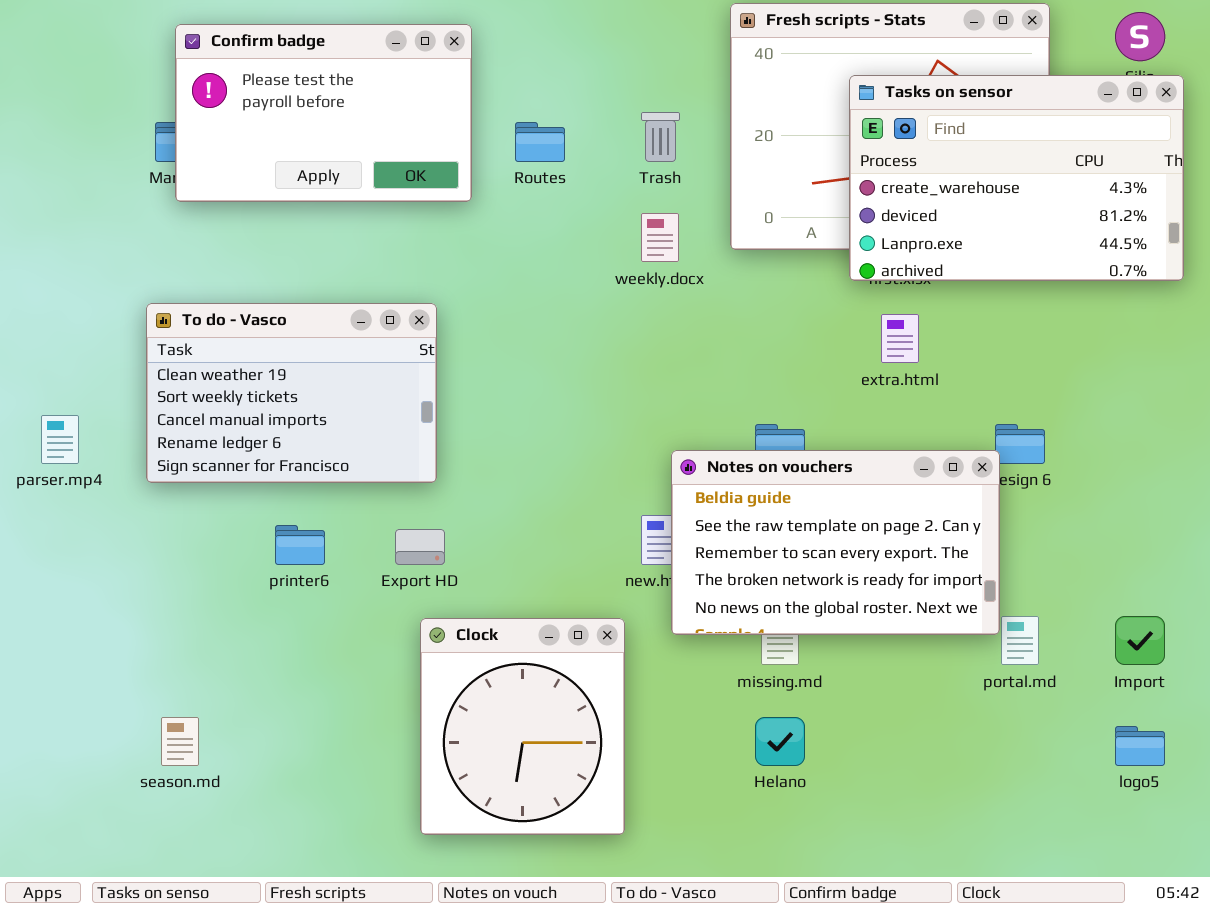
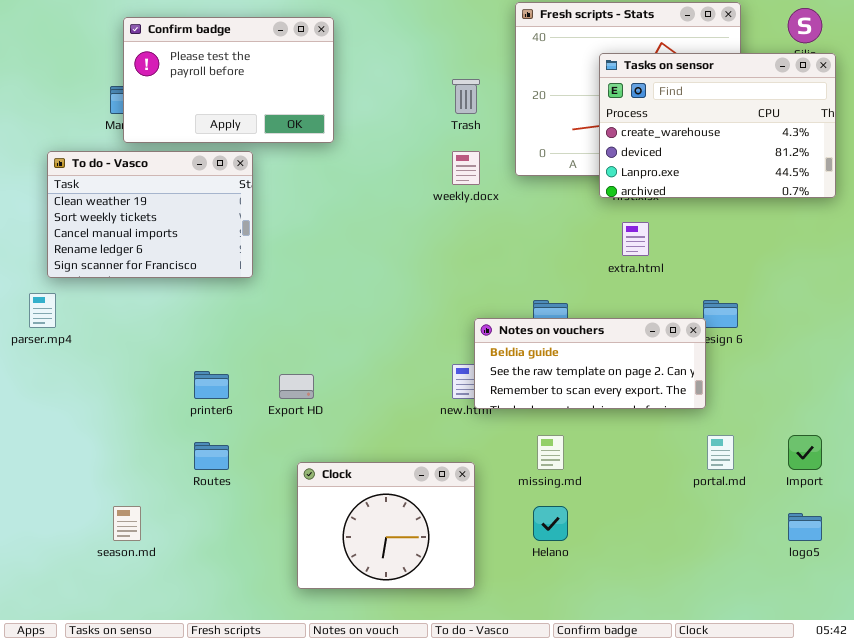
Routes: [515,122,565,162] -> [194,442,229,470], moved
To do - Vasco: [146,303,437,483] -> [47,151,253,278], moved
Notes on vouchers: [671,450,1000,635] -> [474,318,706,409], resized
Clock: [420,618,625,835] -> [297,462,475,589], resized

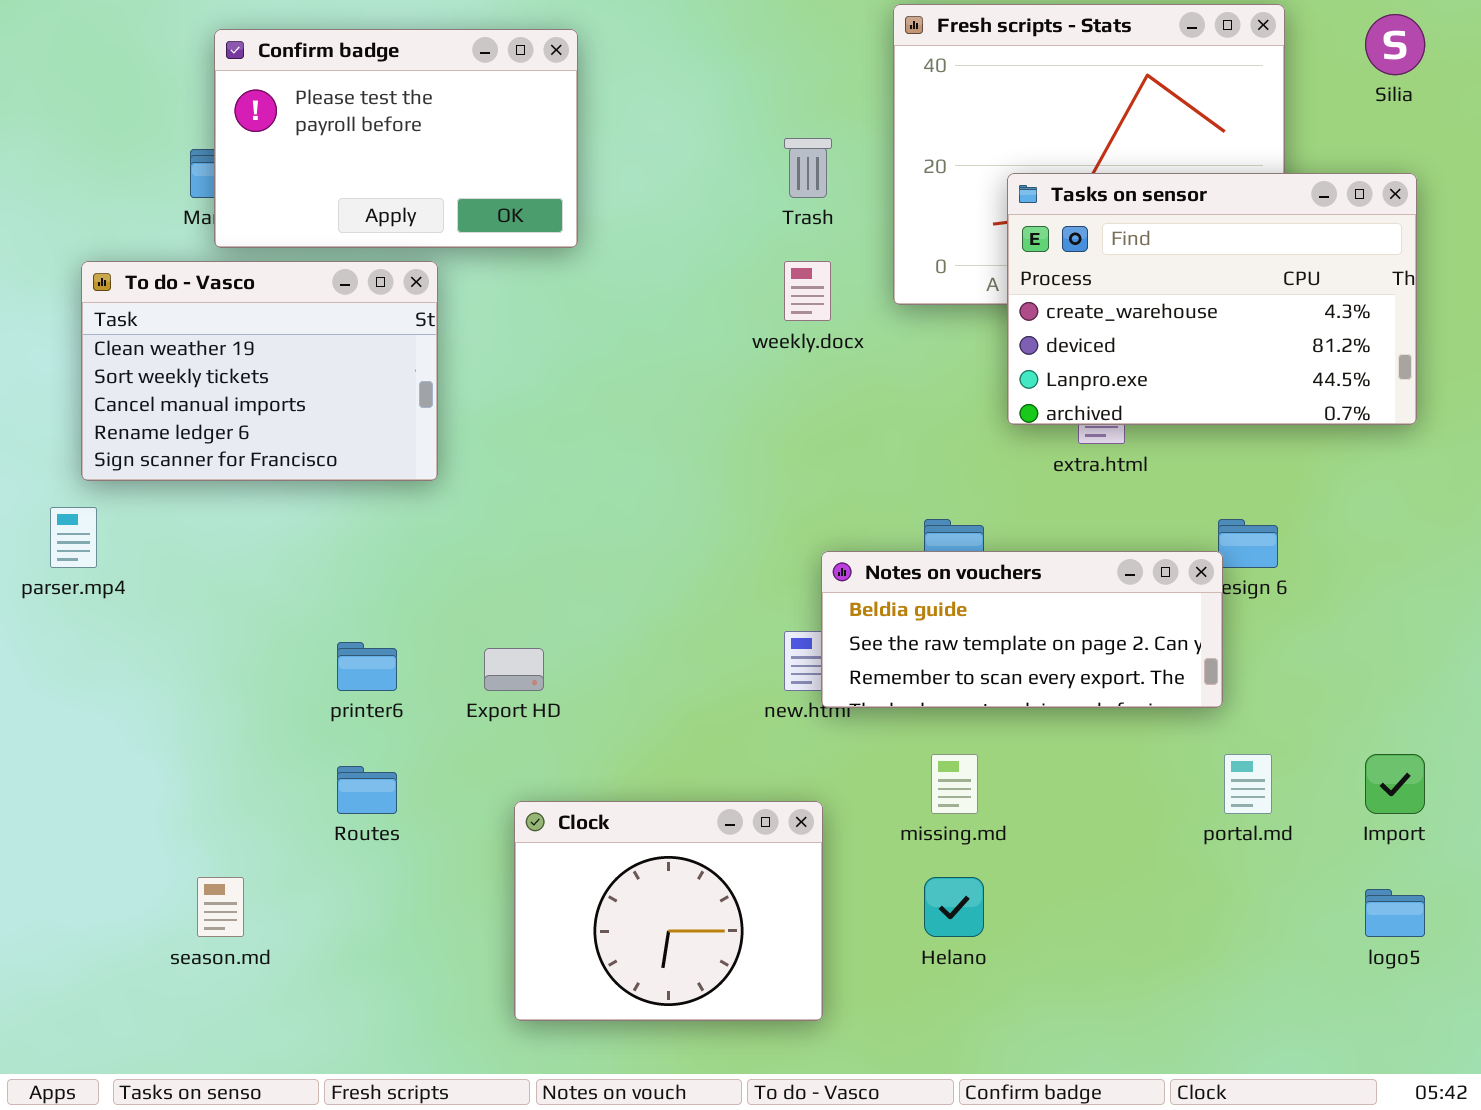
Tasks on sensor: [599,53,836,198] -> [1007,173,1417,425], moved

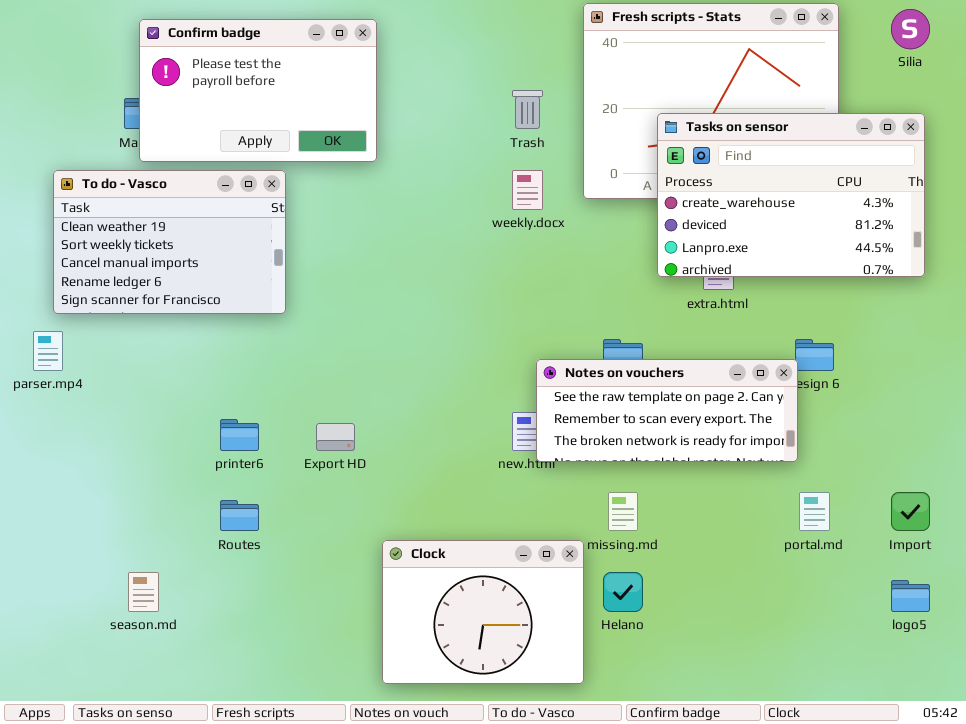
Notes on vouchers: [821,551,1223,708] -> [536,359,798,462], scrolled down 1 row
Clock: [514,801,823,1021] -> [382,540,584,684], moved

